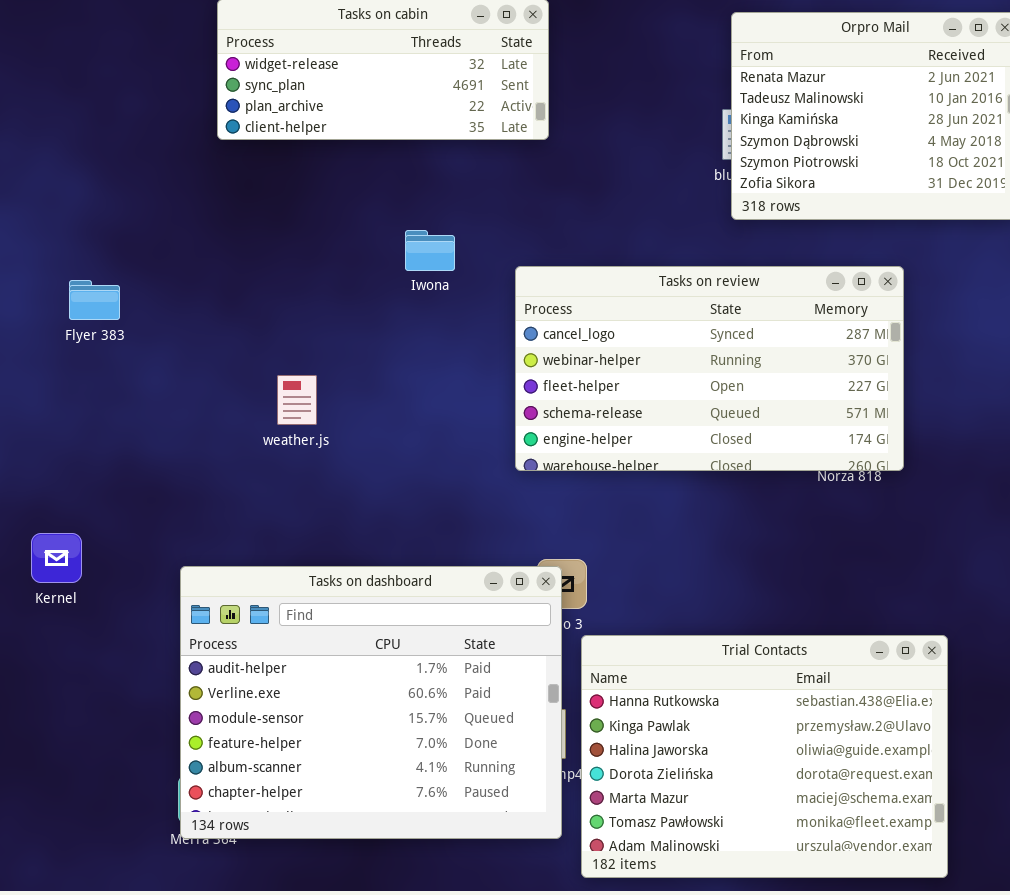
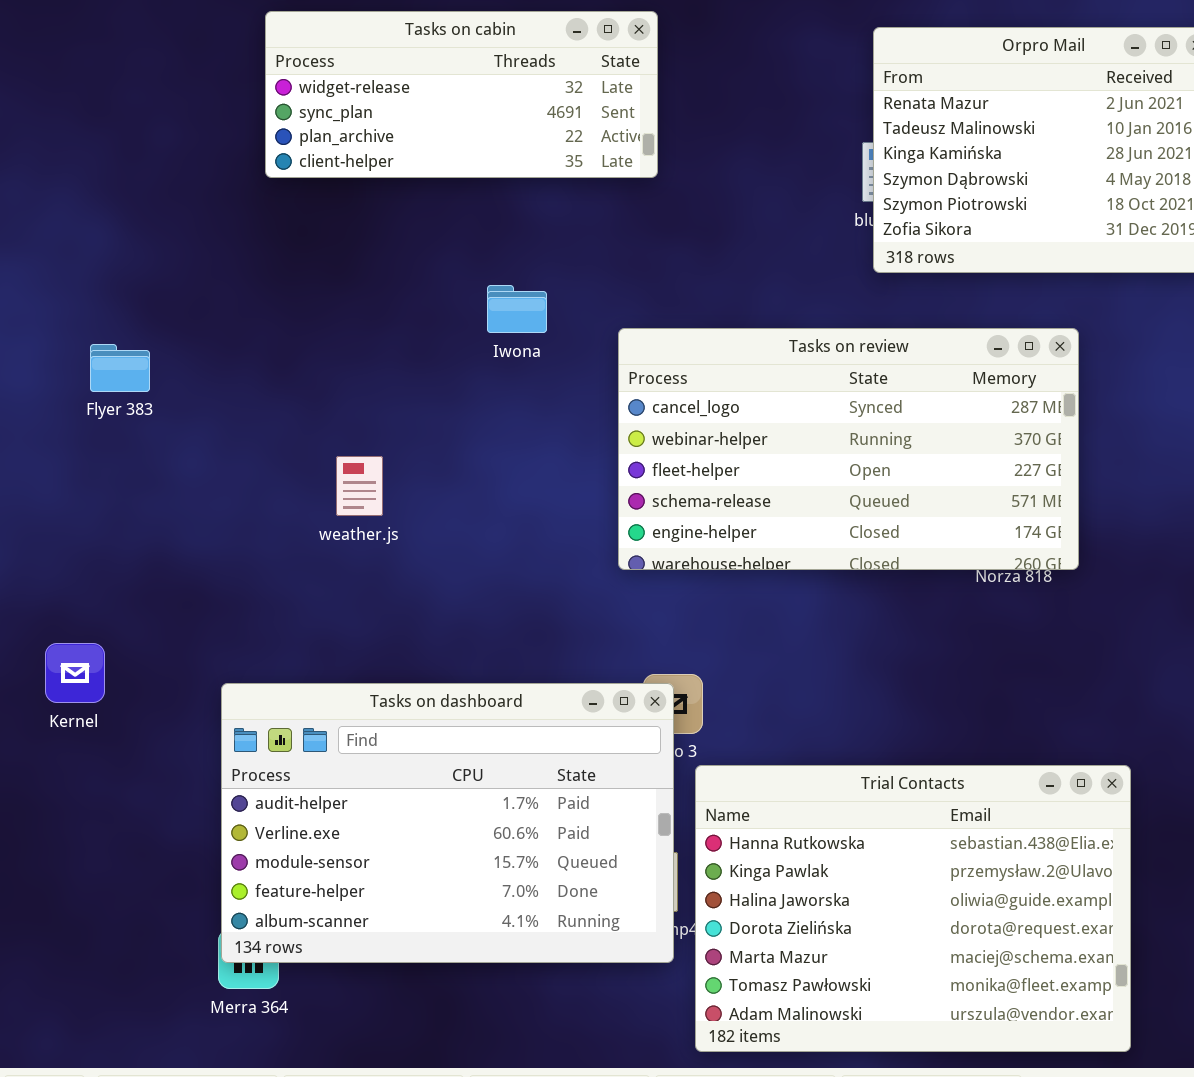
Tasks on dashboard: [180,566,562,839] -> [221,683,674,963], resized

